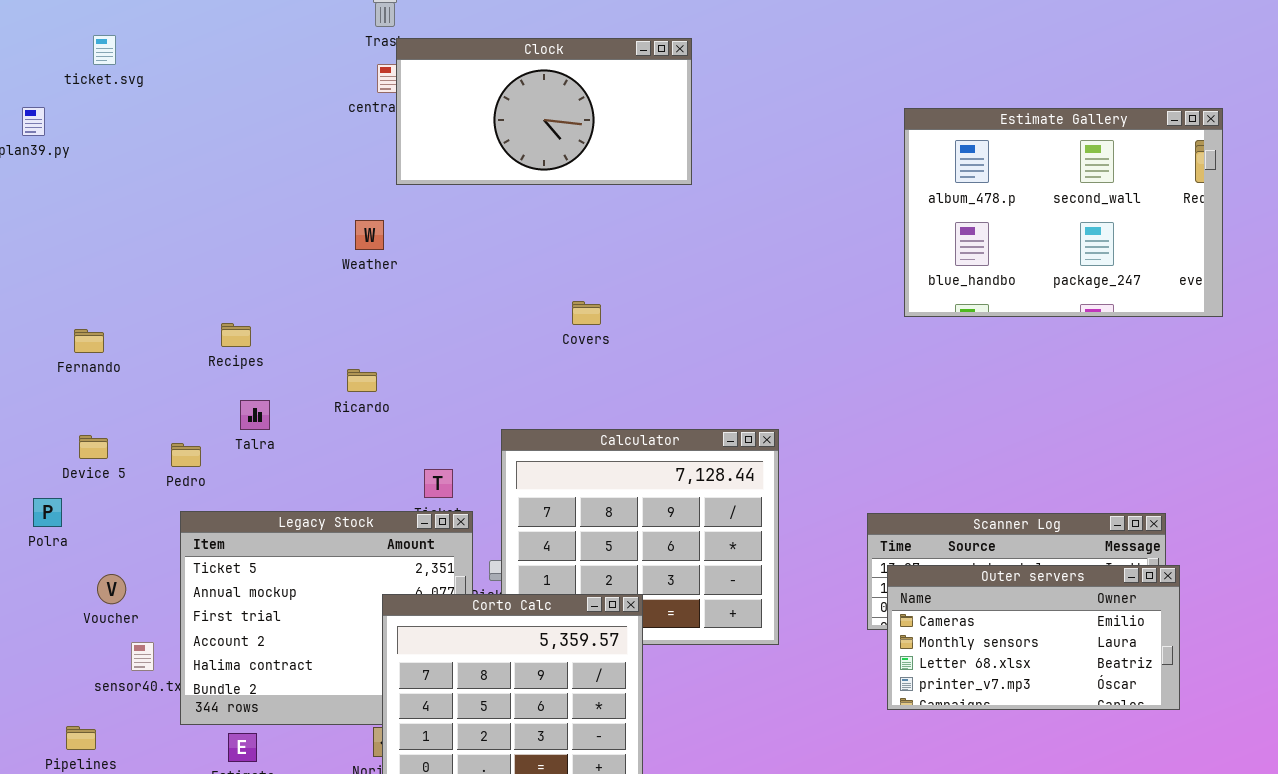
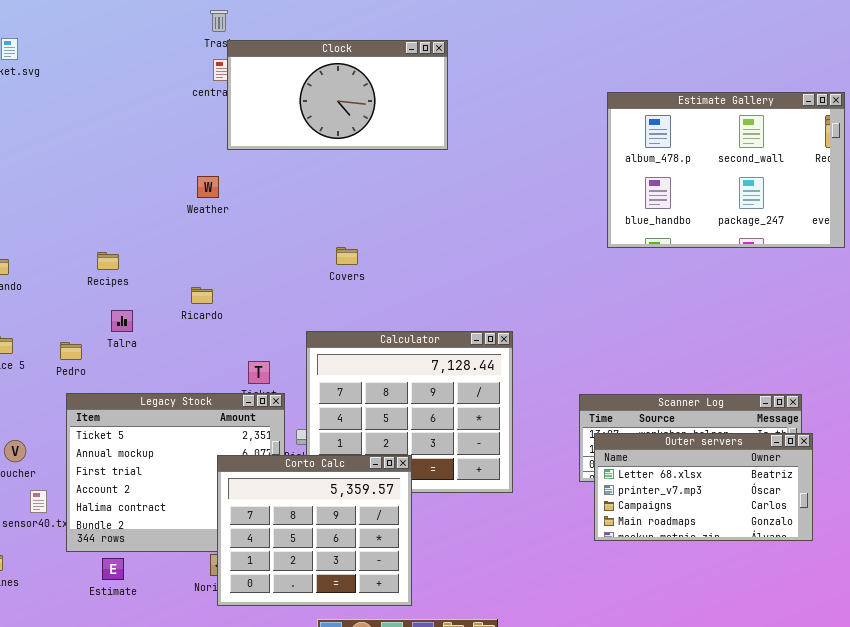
Covers: [572,301,601,325] -> [336,247,358,265], moved
Outer servers: [887,565,1180,710] -> [594,433,813,541], scrolled down 2 rows

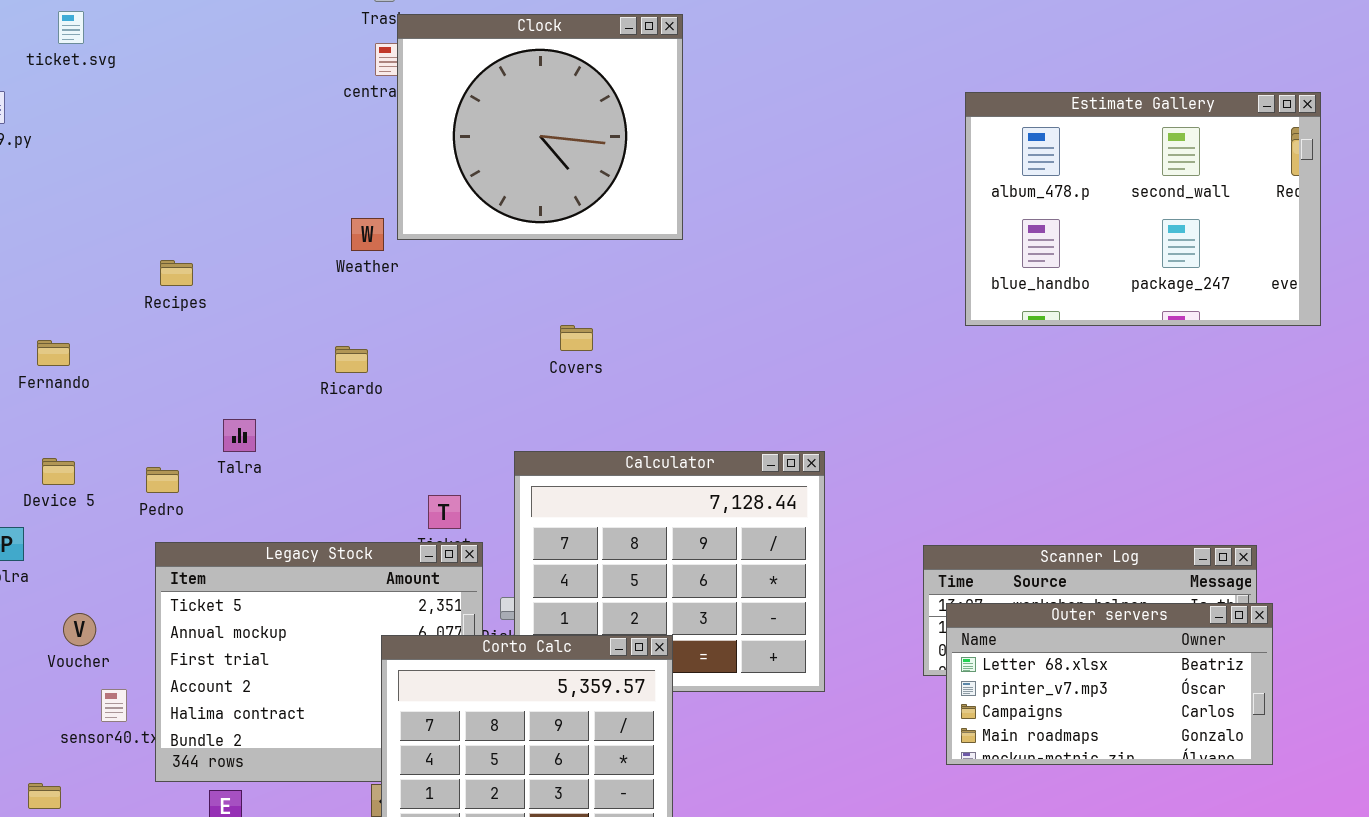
Clock: [227,40,448,150] -> [397,14,683,240], resized
Recipes: [97,252,119,270] -> [160,260,193,286], moved
Ricardo: [191,287,213,304] -> [335,346,368,373], moved

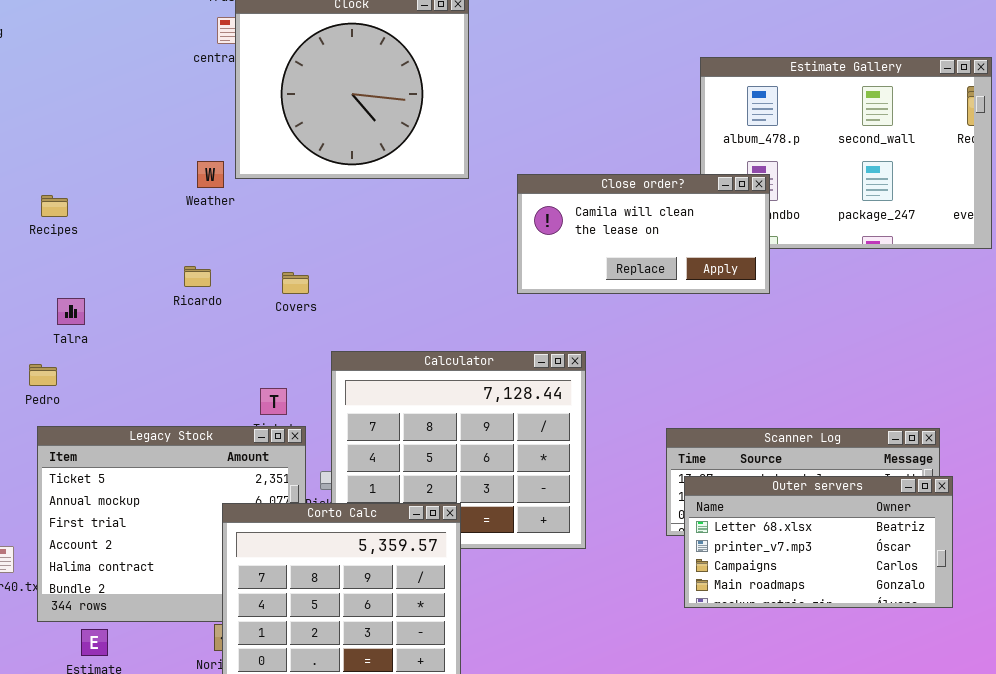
Close order?: none -> [517,174,770,294], opened
Covers: [560,325,593,351] -> [282,272,309,294], moved
Talra: [223,419,256,452] -> [57,298,85,325], moved

